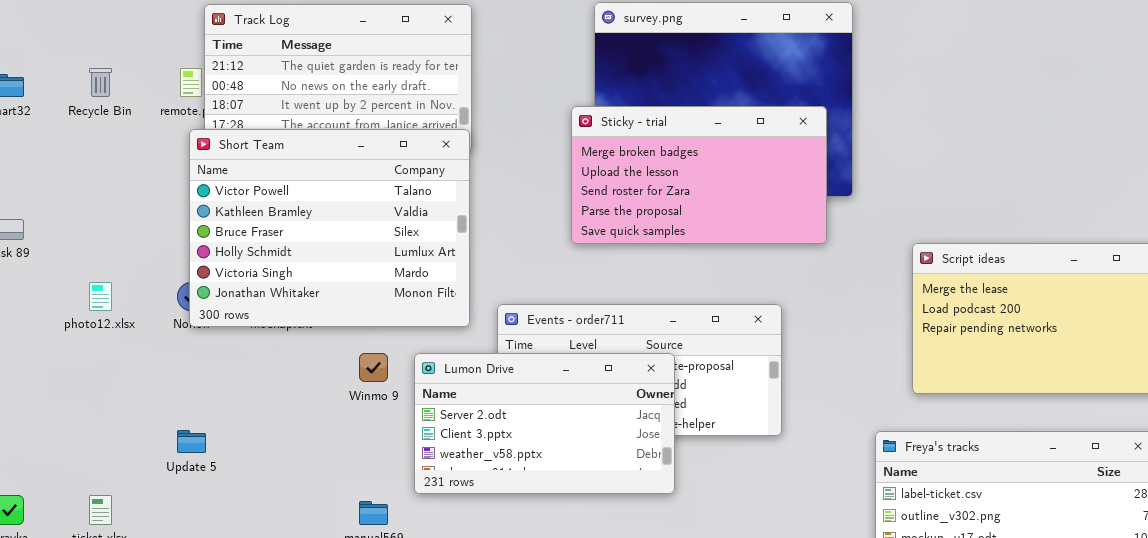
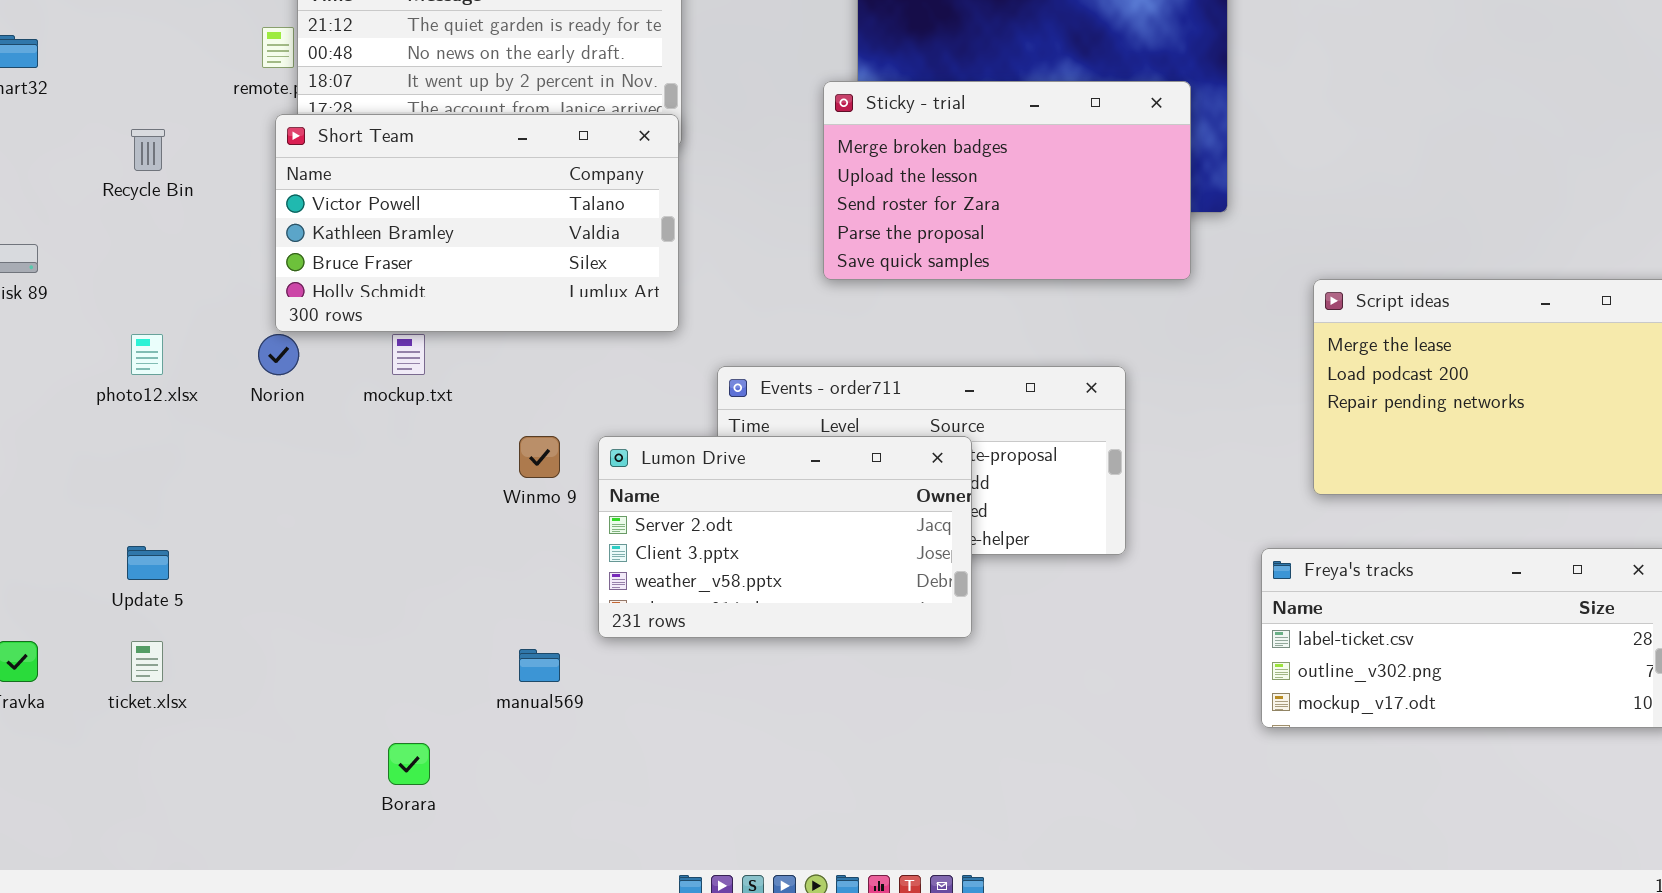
Recycle Bin: [89,68,112,97] -> [131,129,165,171], moved
Short Team: [189,129,470,327] -> [275,114,679,332], resized
Update 5: [177,430,206,453] -> [127,546,169,580], moved

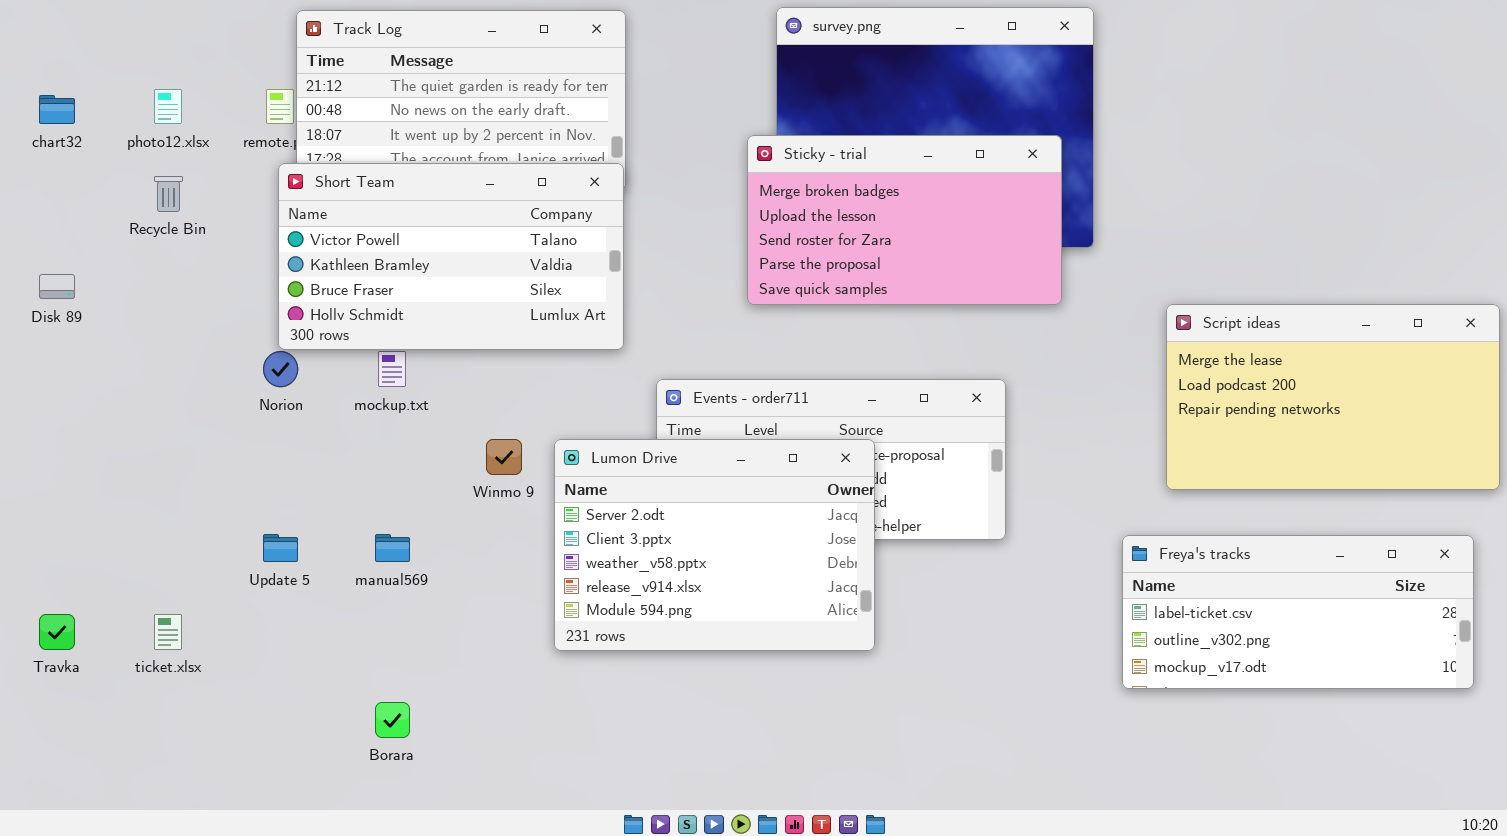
photo12.xlsx: [131,334,163,375] -> [154,89,182,124], moved
Lumon Drive: [598,436,972,638] -> [554,439,875,651], resized
Update 5: [127,546,169,580] -> [263,534,298,562], moved
manual569: [519,649,560,682] -> [375,534,410,562], moved

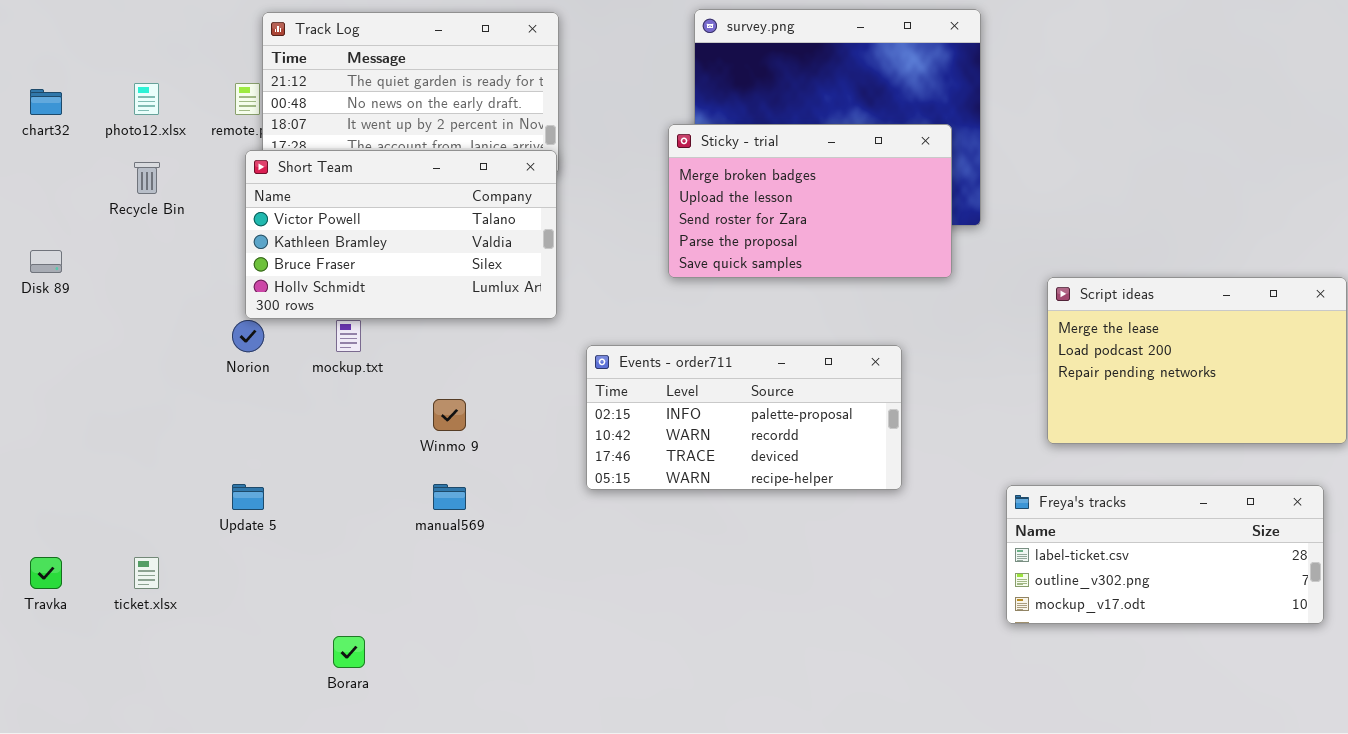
Lumon Drive: [554,439,875,651] -> none, closed
manual569: [375,534,410,562] -> [433,484,466,510], moved

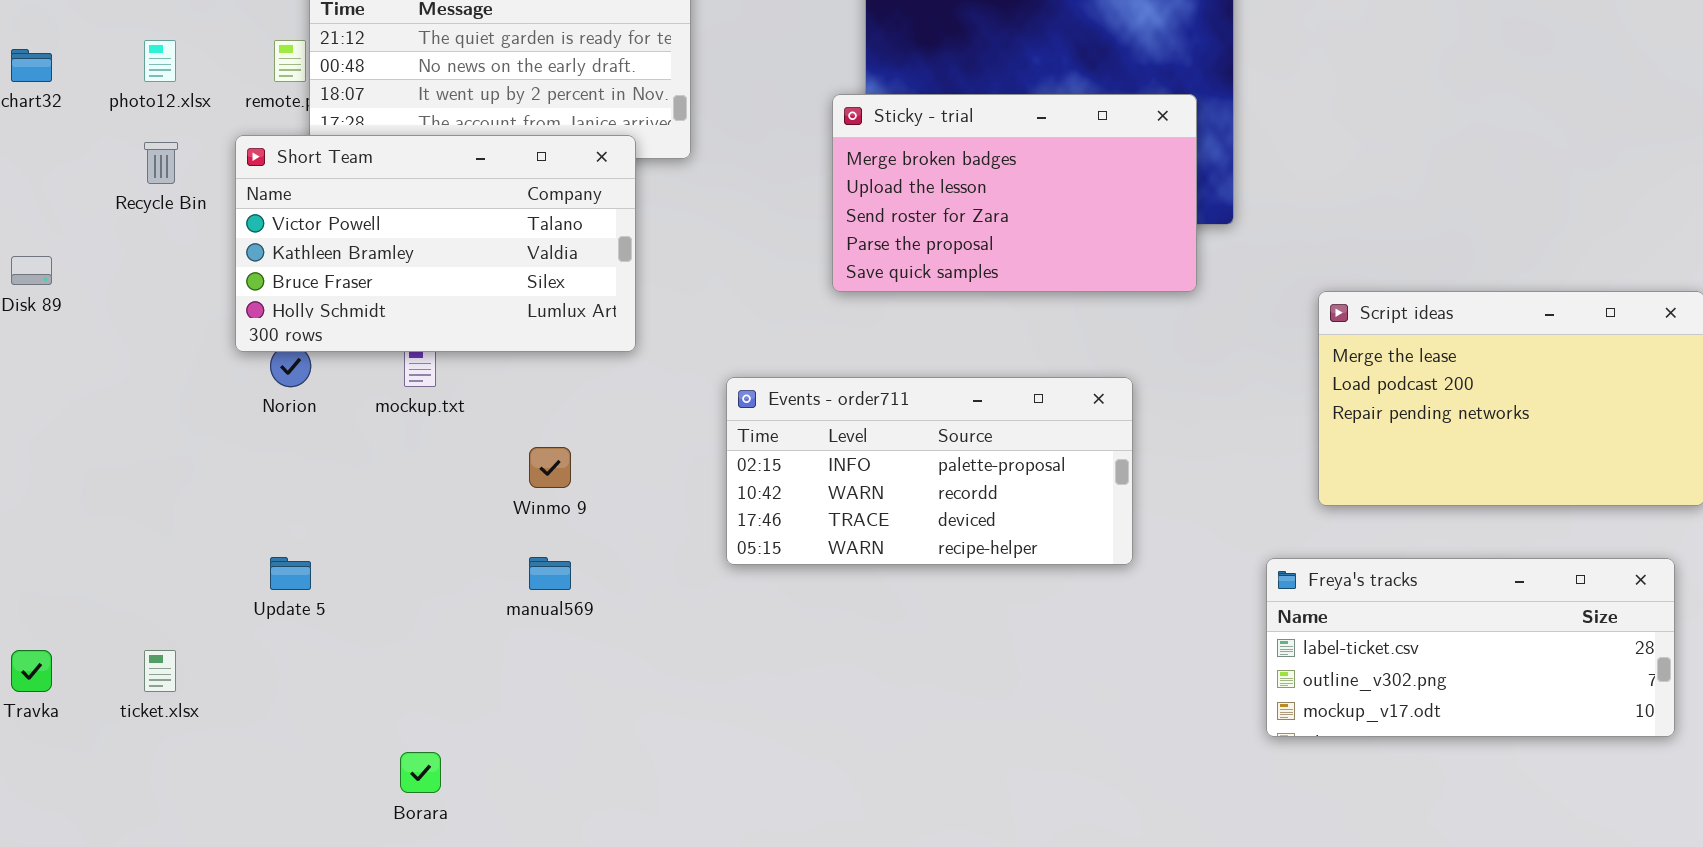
Short Team: [245,150,557,319] -> [235,135,636,352], moved

